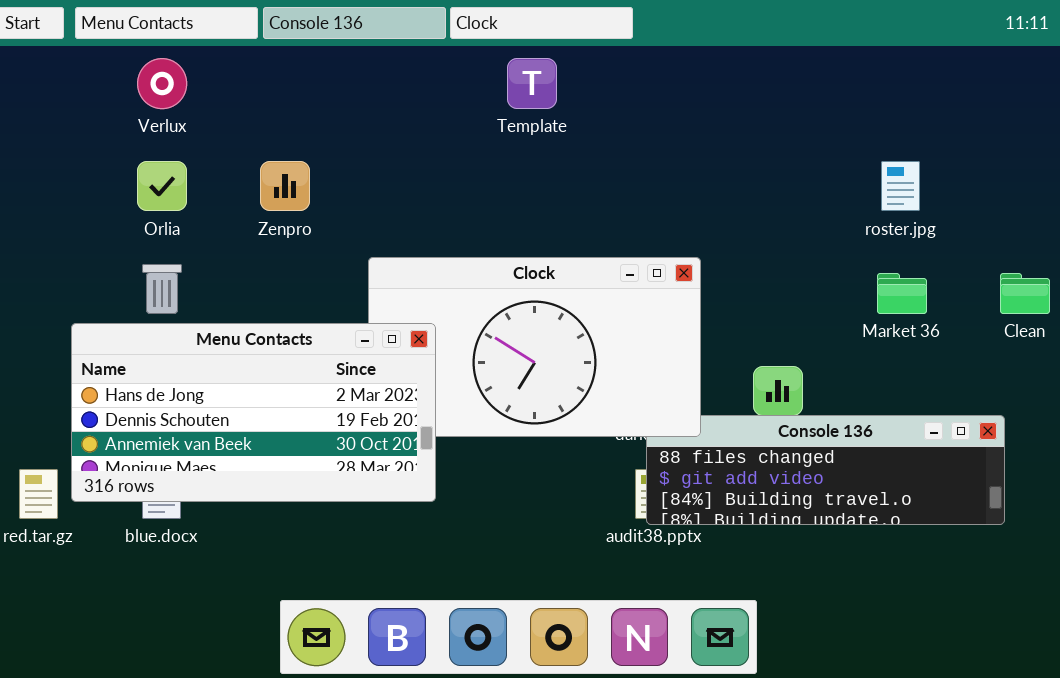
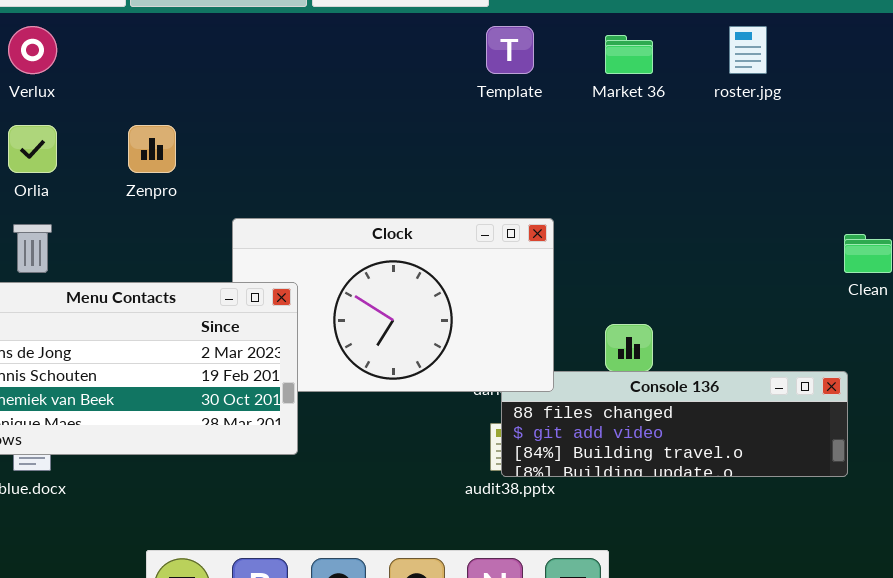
Template: [507,58,557,109] -> [486,26,534,74], moved
roster.jpg: [881,161,920,211] -> [729,26,767,74], moved
Market 36: [877,273,927,314] -> [605,35,653,74], moved

